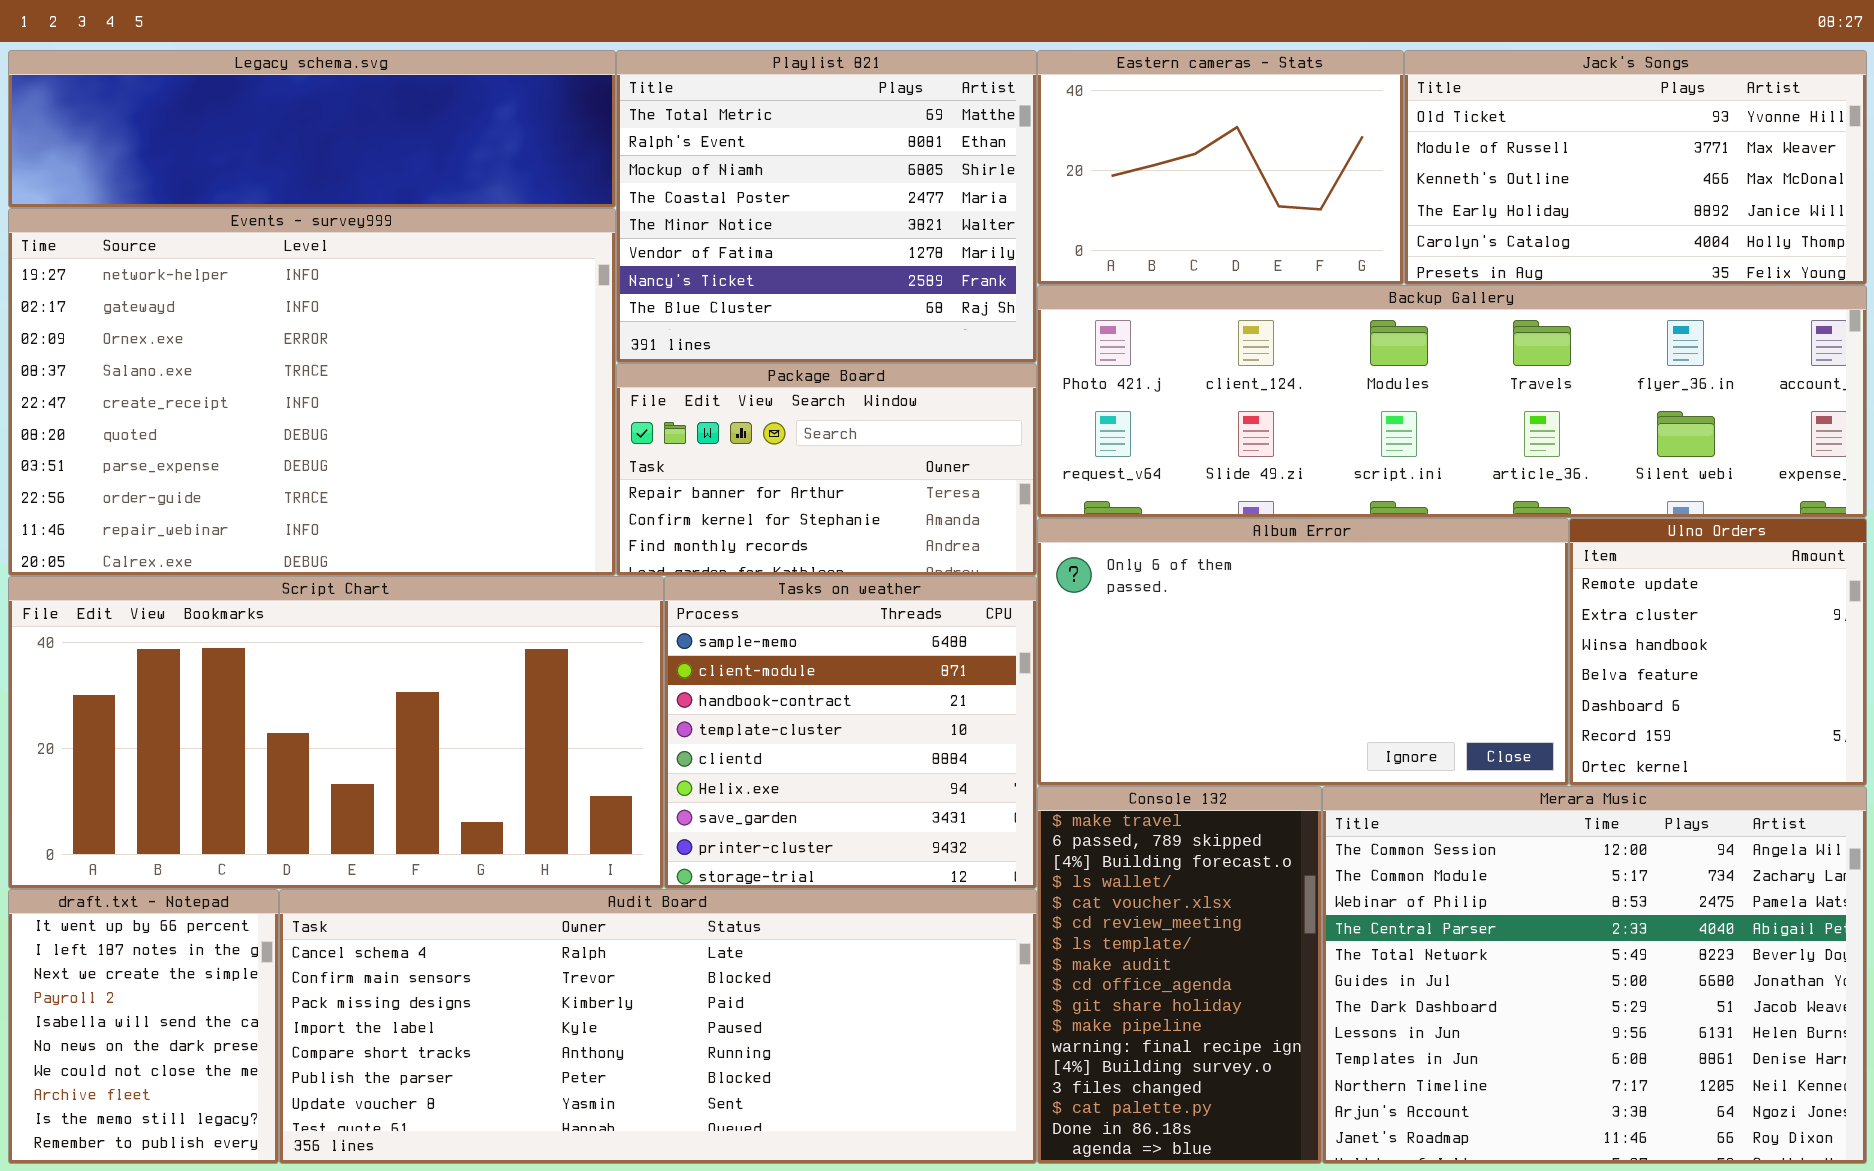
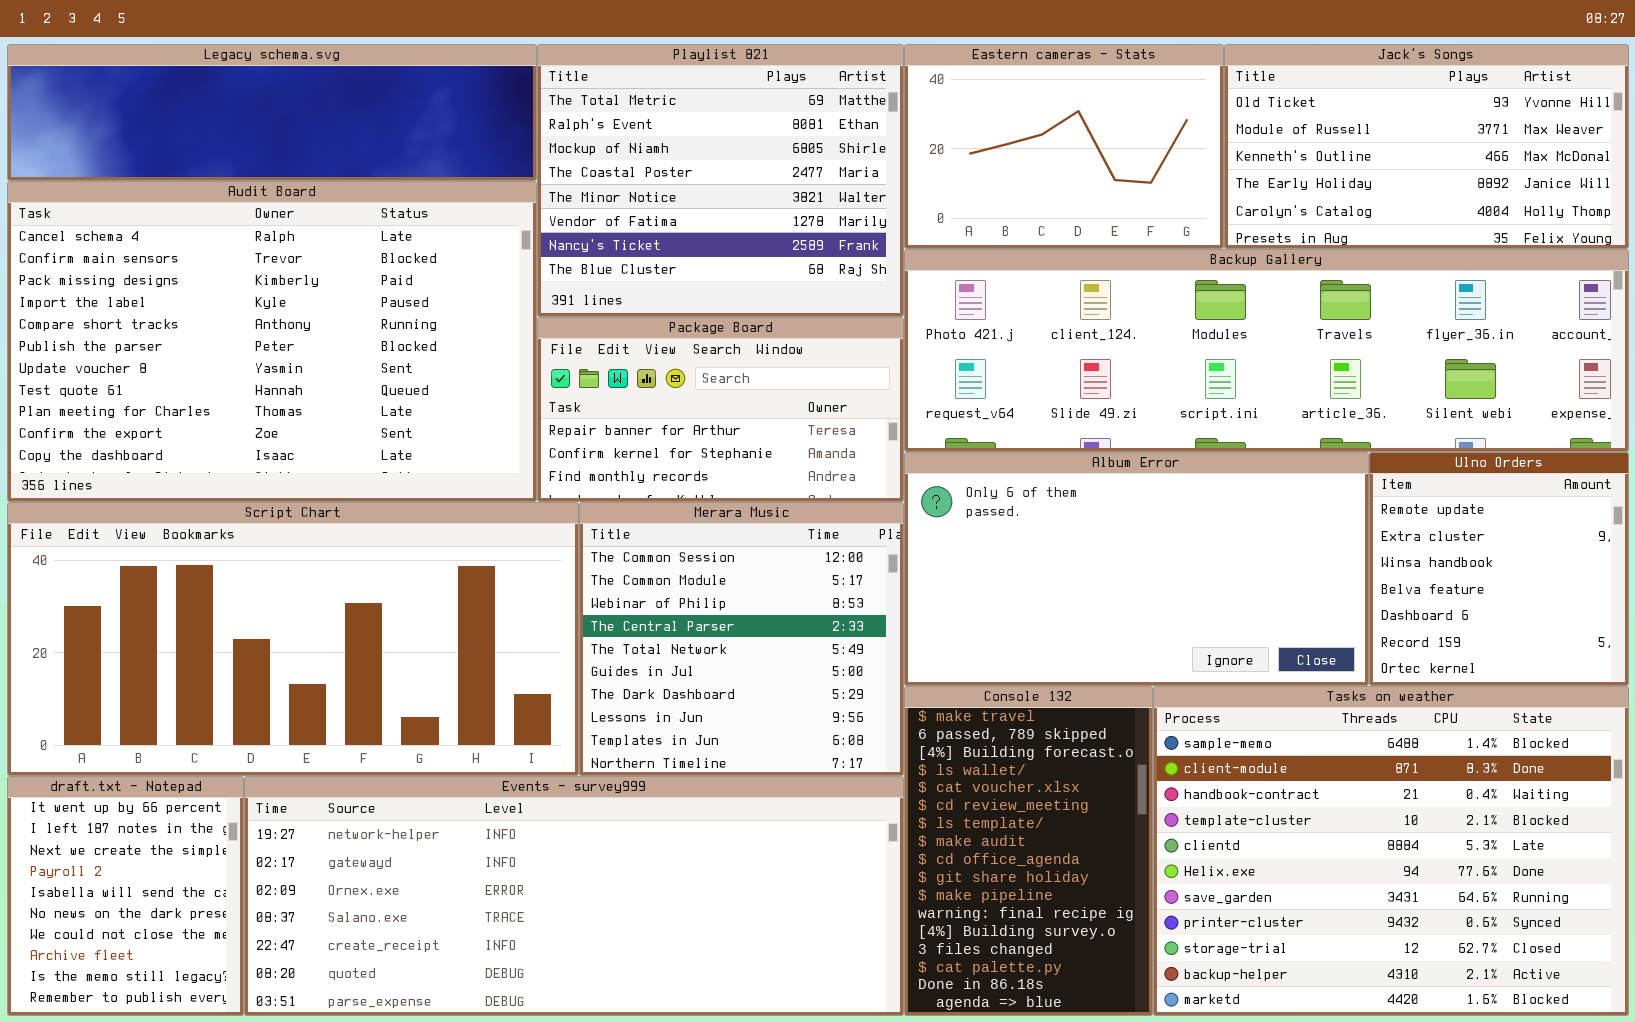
Events - survey999: [8,208,616,576] -> [244,776,904,1016], moved, resized
Tasks on weather: [664,576,1037,889] -> [1153,686,1629,1016], moved, resized
Merara Music: [1322,786,1867,1164] -> [579,502,904,776], moved, resized
Audit Board: [279,889,1037,1164] -> [7,181,537,502], moved, resized

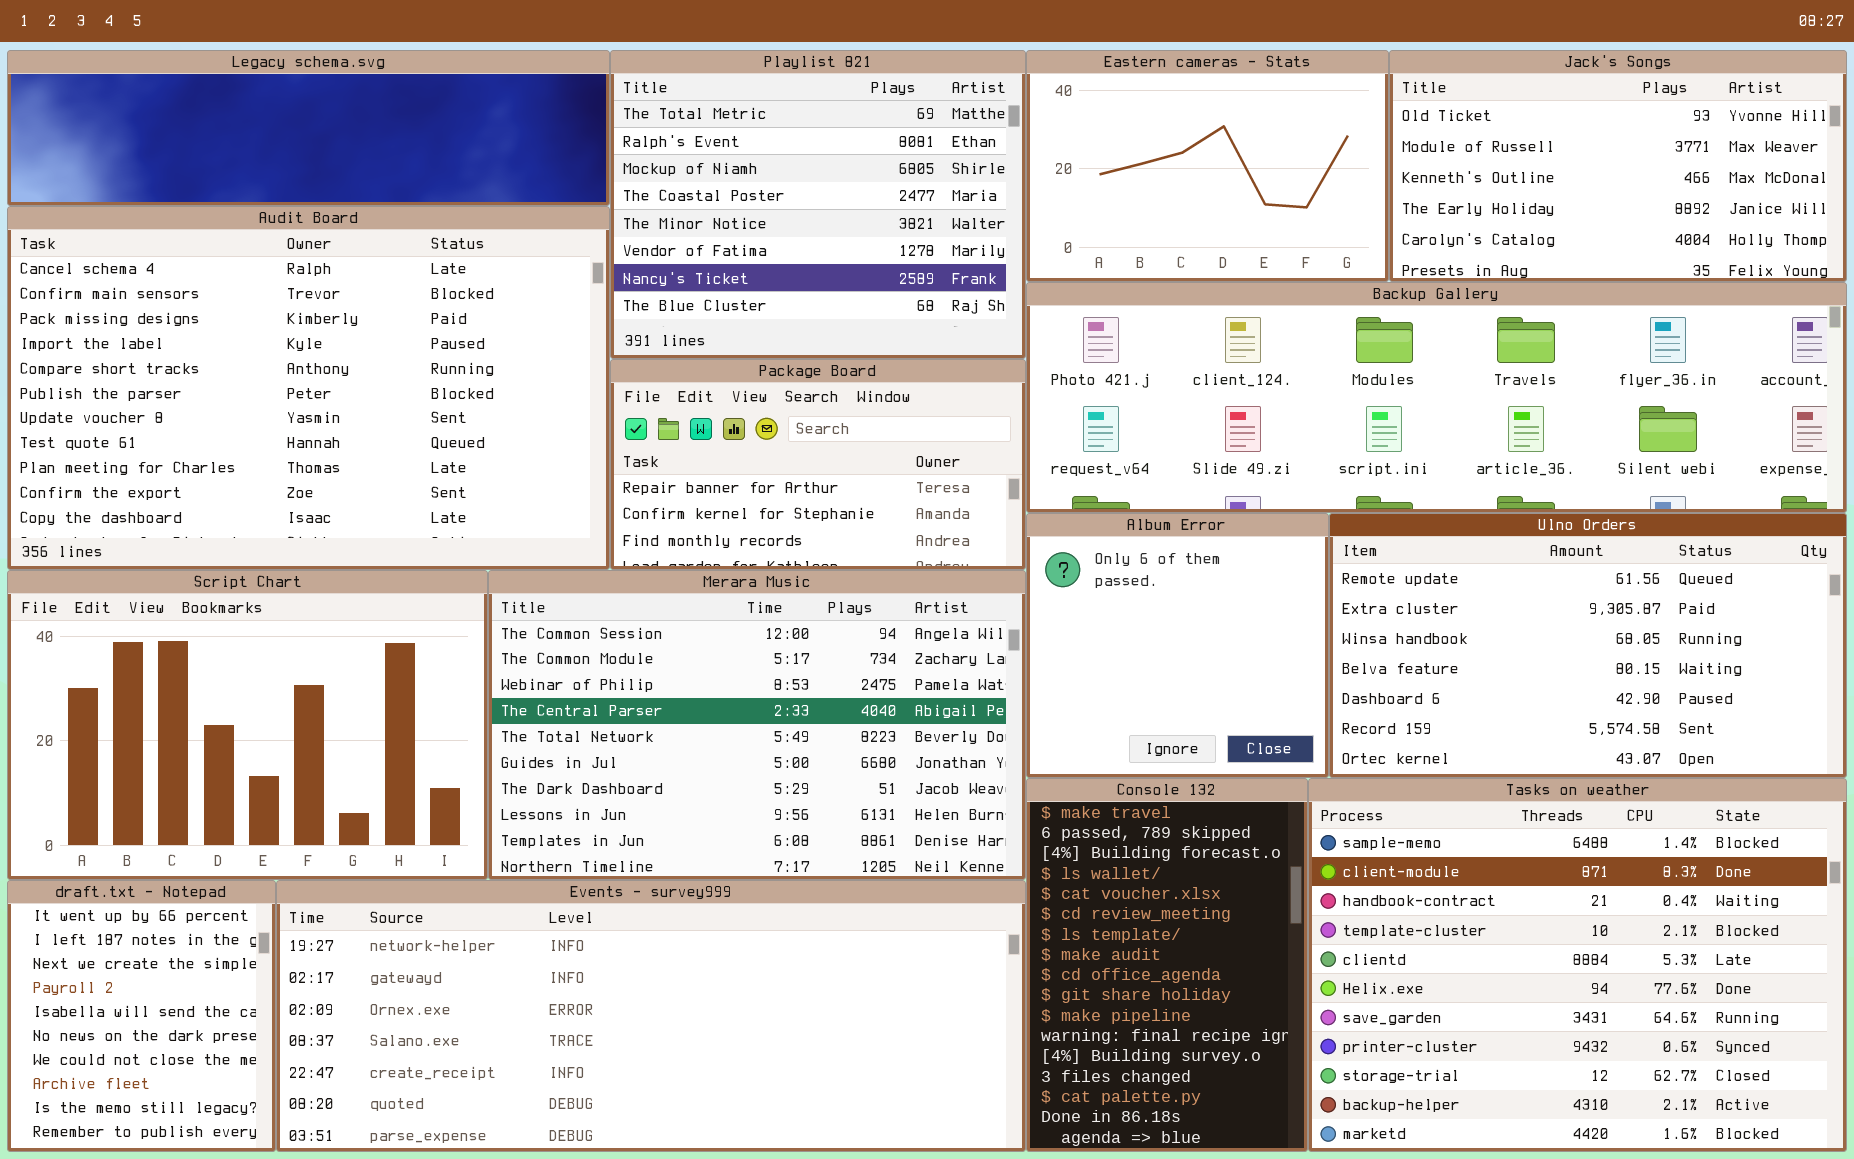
Album Error: [904,452,1369,686] -> [1026,513,1329,778], resized
Ulno Orders: [1369,452,1629,686] -> [1329,513,1847,778], resized
Script Chart: [7,502,579,776] -> [7,570,488,880], resized
Merara Music: [579,502,904,776] -> [488,570,1026,880], resized

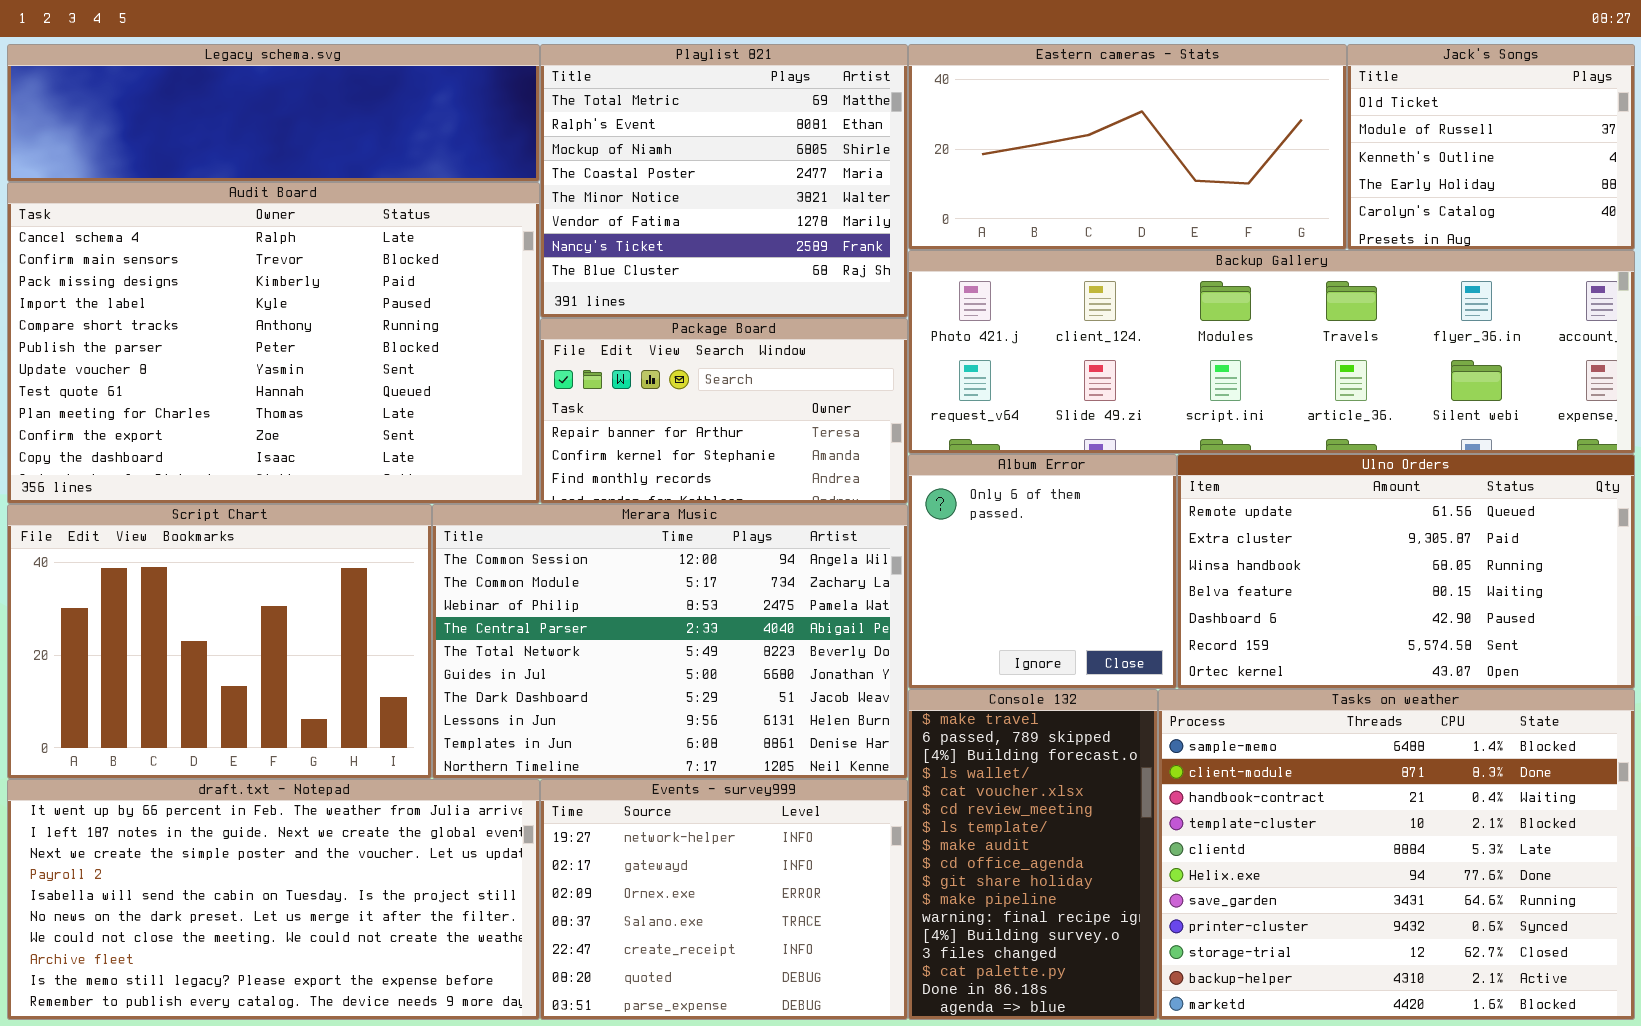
Eastern cameras - Stats: [1026,50,1389,282] -> [908,44,1347,250], resized
Jack's Songs: [1389,50,1847,282] -> [1347,44,1635,250], resized
draft.txt - Notepad: [7,880,276,1152] -> [7,779,540,1020], resized
Events - survey999: [276,880,1026,1152] -> [540,779,908,1020], resized

